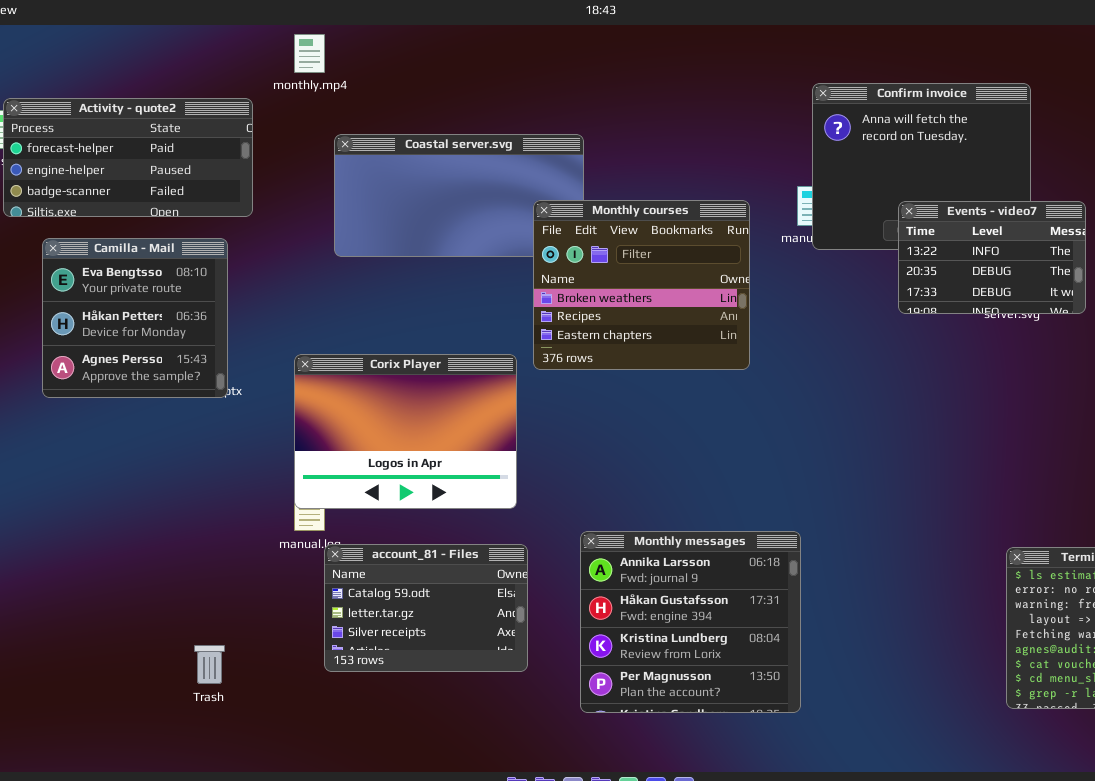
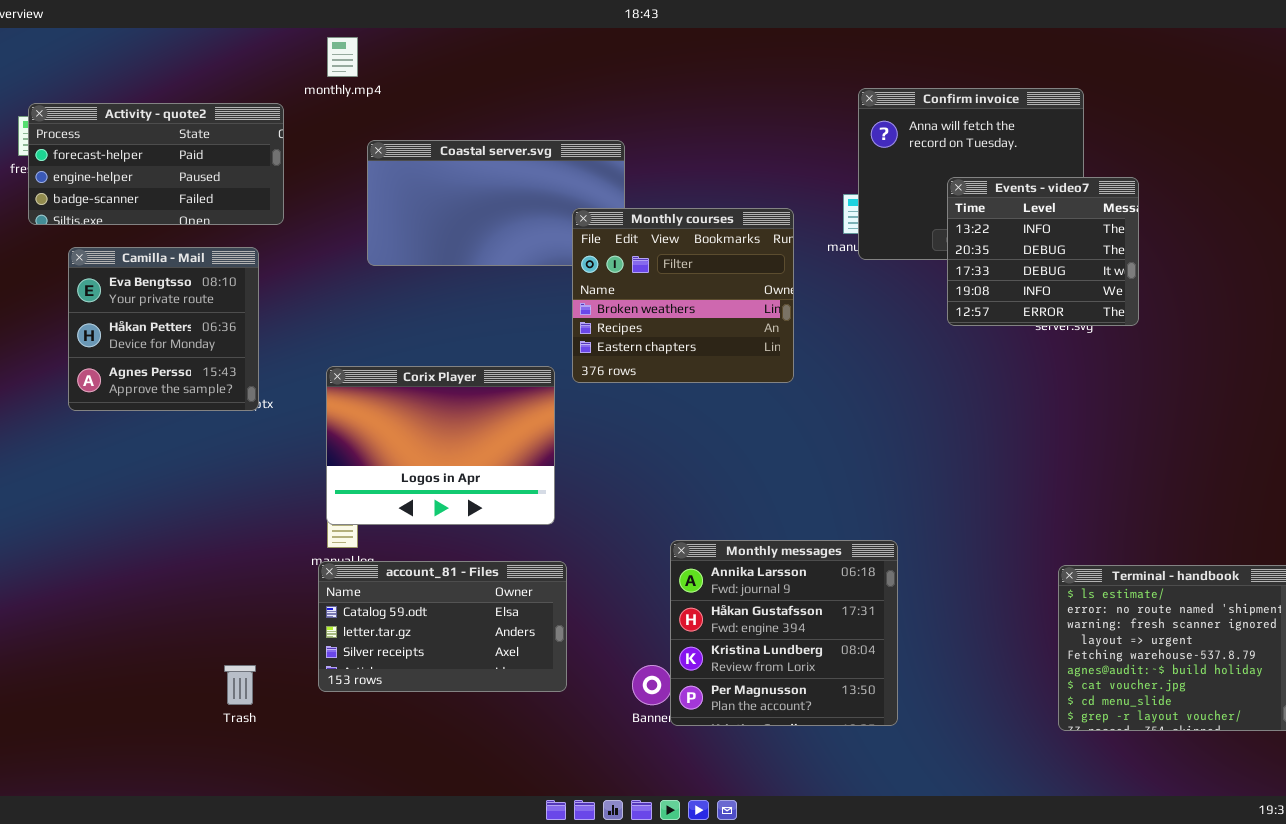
Events - video7: [898,201,1086,314] -> [947,177,1139,326], resized
Monthly messages: [580,531,801,713] -> [670,540,898,726], moved
account_81 - Files: [324,544,528,672] -> [318,561,567,692], resized

